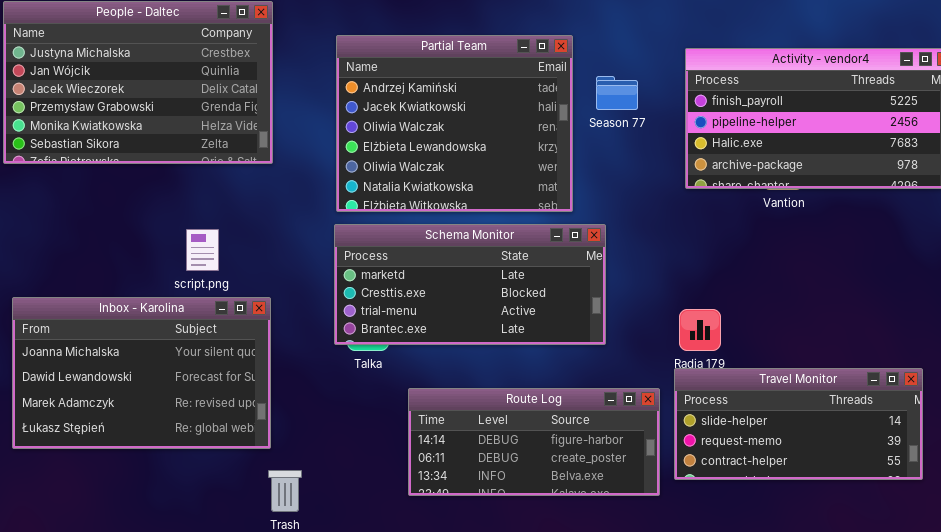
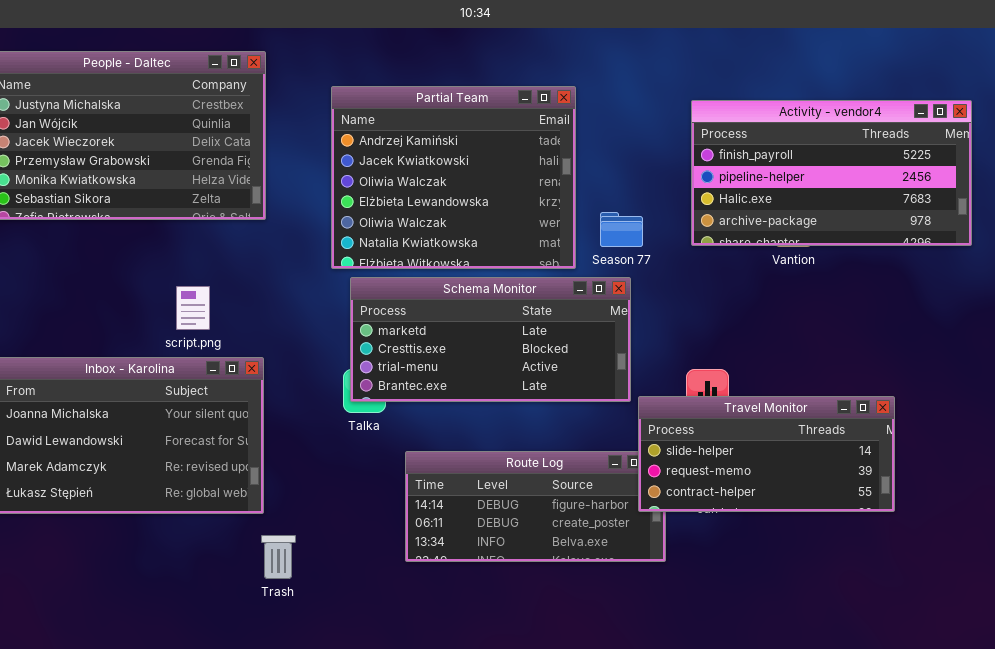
Season 77: [596,76,638,110] -> [600,212,643,247], moved
Schema Monitor: [334,224,606,345] -> [350,277,631,402], moved
Travel Monitor: [674,368,923,480] -> [638,396,895,512], moved

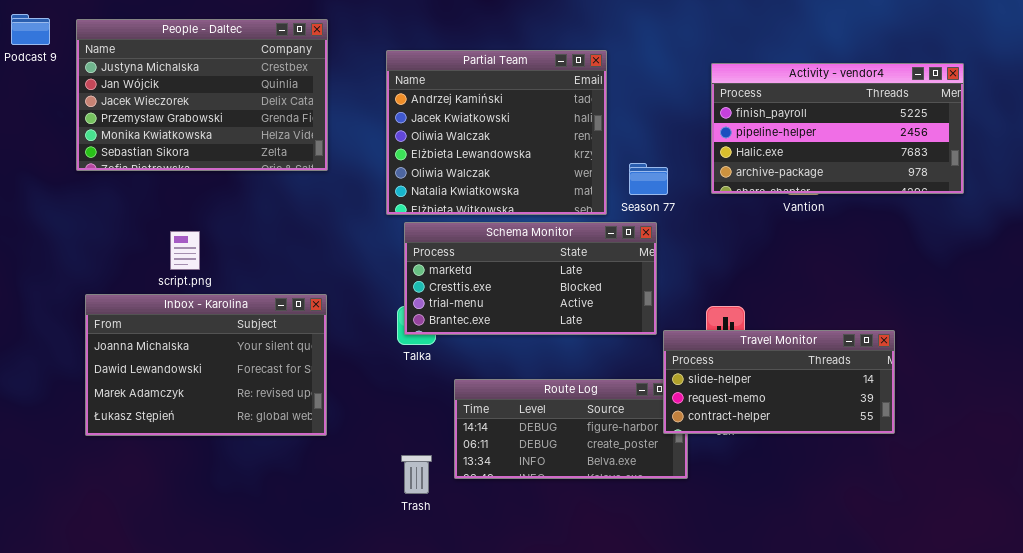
script.png: [176,286,210,330] -> [170,231,200,270], moved
Trash: [261,535,296,579] -> [401,455,432,494], moved

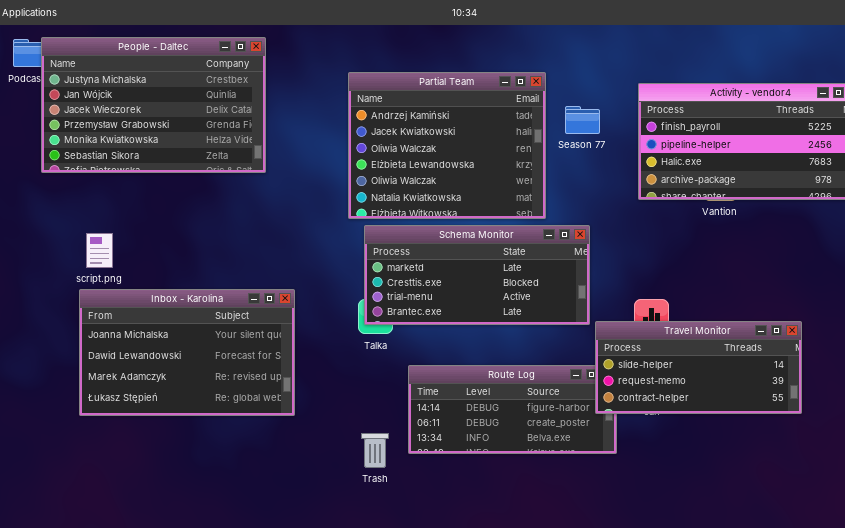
People - Daltec: [76,19,328,171] -> [41,37,266,173], moved
Season 77: [629,163,668,195] -> [565,106,600,134], moved
script.png: [170,231,200,270] -> [86,233,113,268], moved

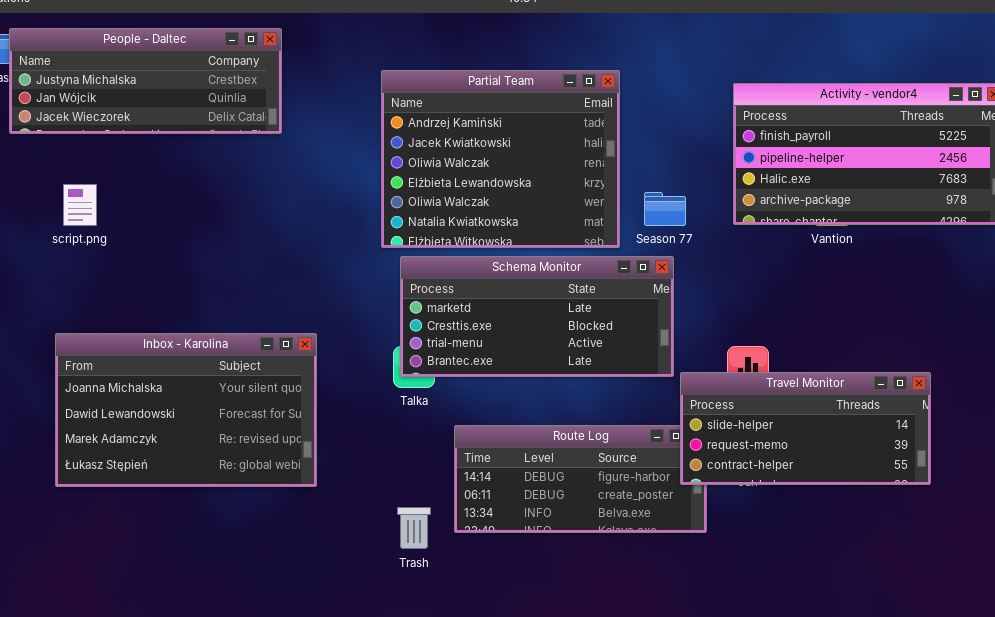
People - Daltec: [41,37,266,173] -> [9,28,282,134], resized
Season 77: [565,106,600,134] -> [644,192,686,226], moved
script.png: [86,233,113,268] -> [63,184,97,226], moved

